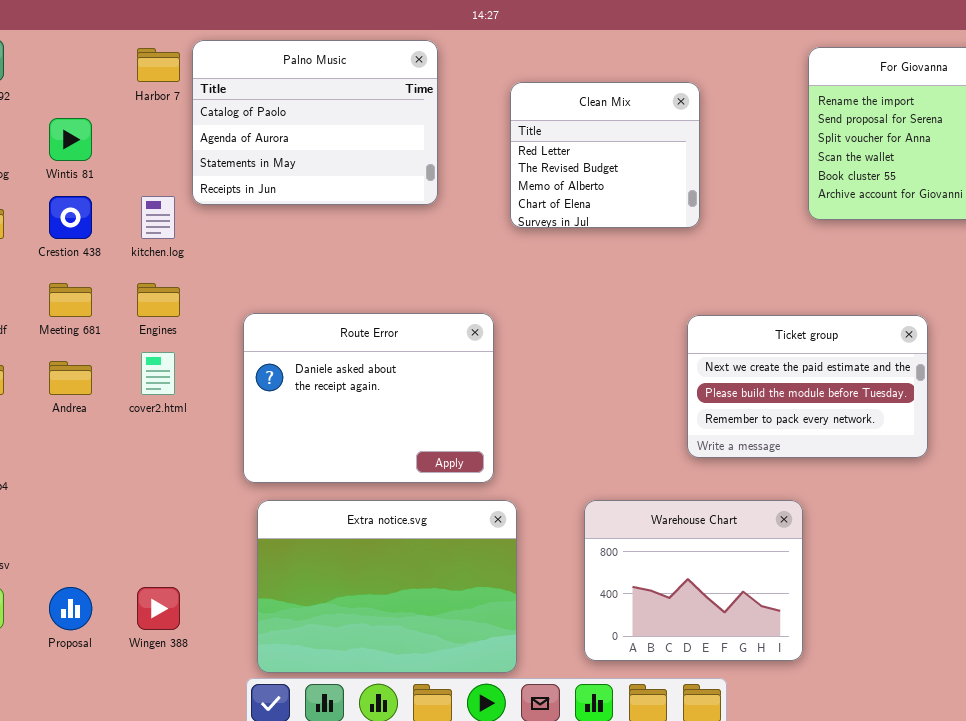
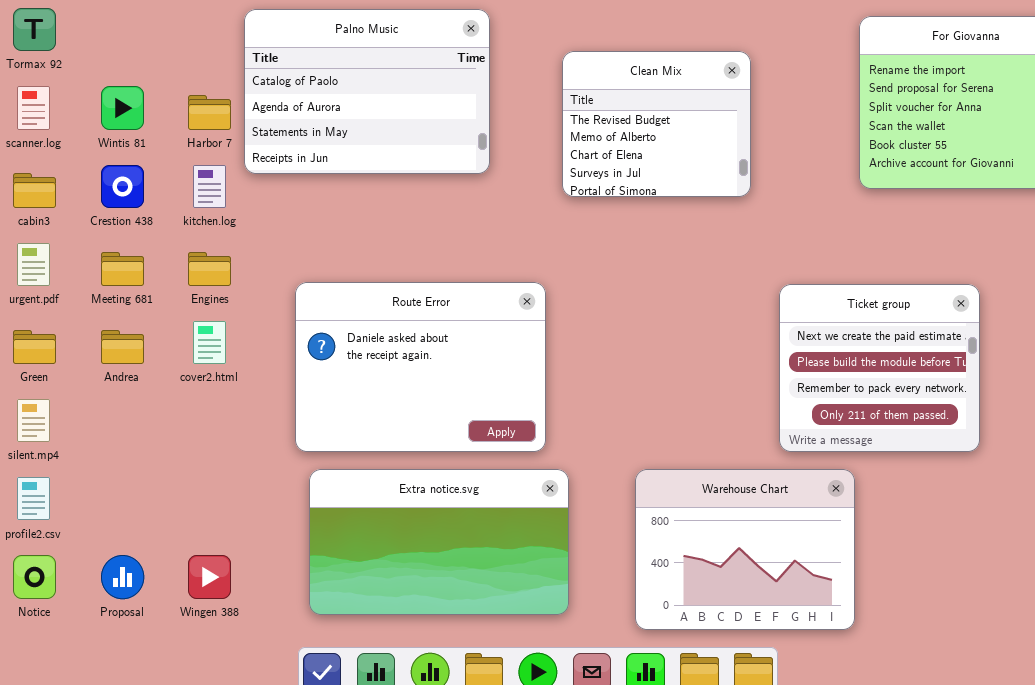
Harbor 7: [137,48,180,82] -> [188,95,231,130], moved
Clean Mix: [510,82,700,228] -> [562,51,751,197], scrolled down 1 row
Ticket group: [687,315,928,458] -> [779,284,980,452], resized
Extra notice.svg: [257,500,517,673] -> [309,469,569,615], resized

